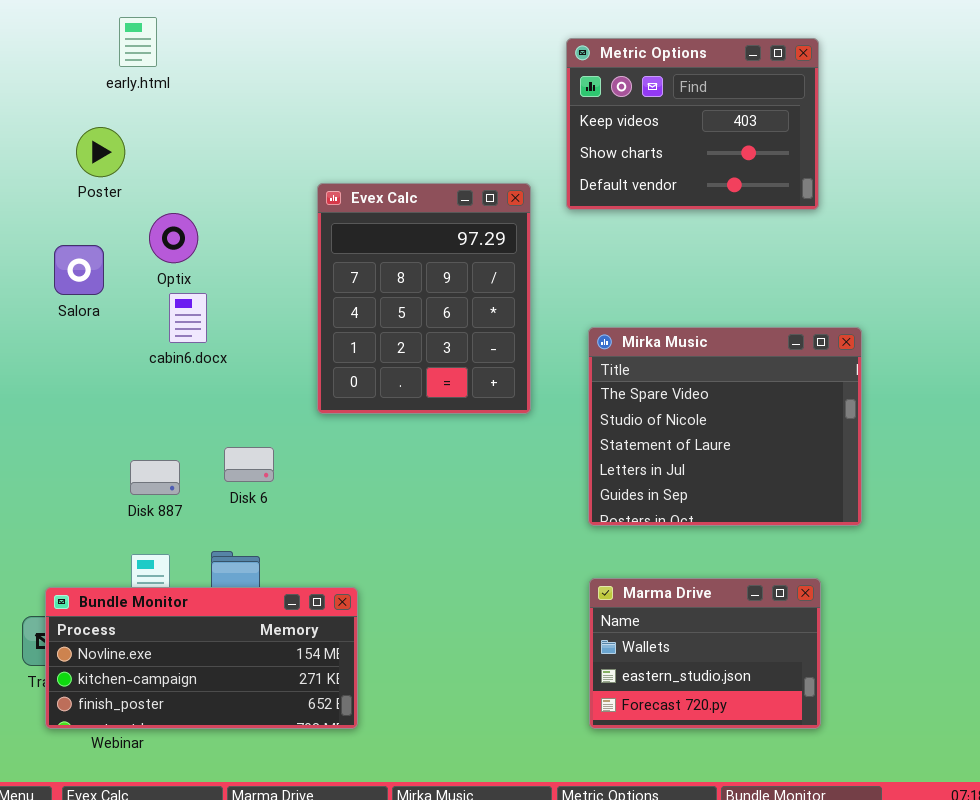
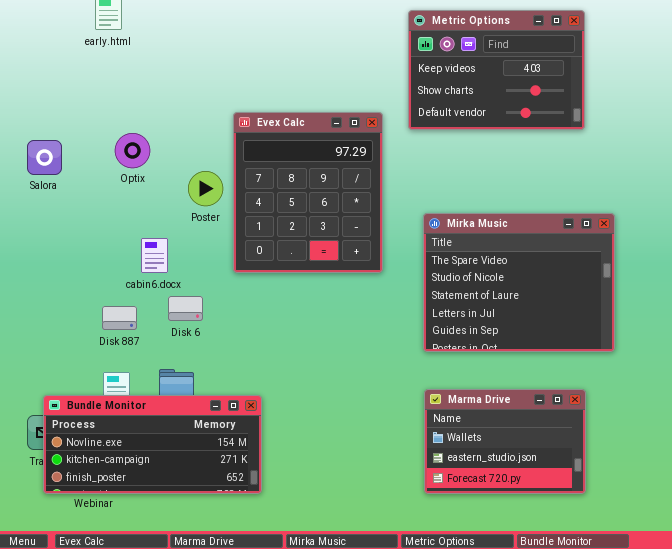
Poster: [76,127,125,177] -> [188,171,223,206], moved
Salora: [54,245,104,295] -> [27,140,62,175], moved
cabin6.docx: [169,293,207,343] -> [141,238,168,273], moved

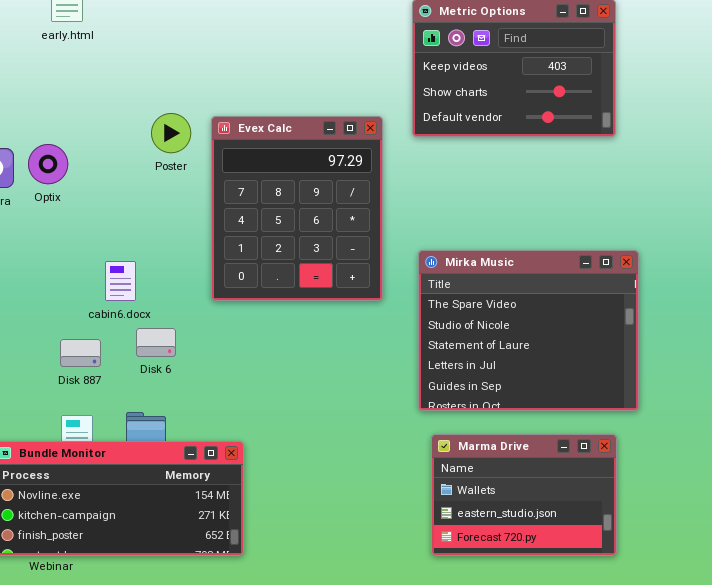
Optix: [115,133,150,168] -> [28,144,68,184], moved
Poster: [188,171,223,206] -> [151,113,191,153], moved
Mirka Music: [423,213,615,352] -> [418,250,639,411], moved

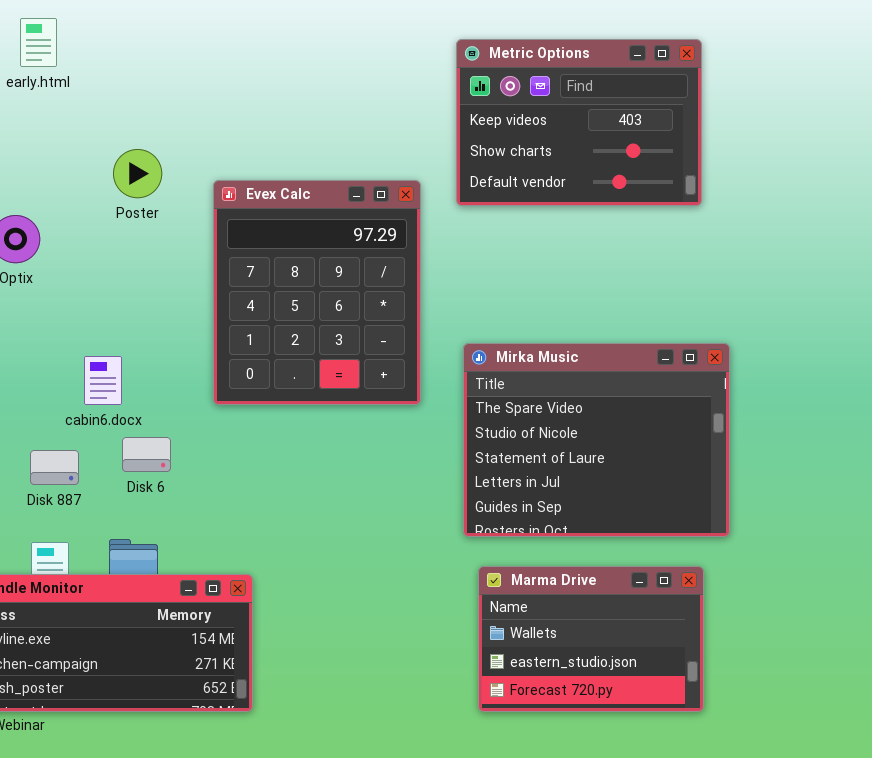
Poster: [151,113,191,153] -> [113,149,162,198], moved

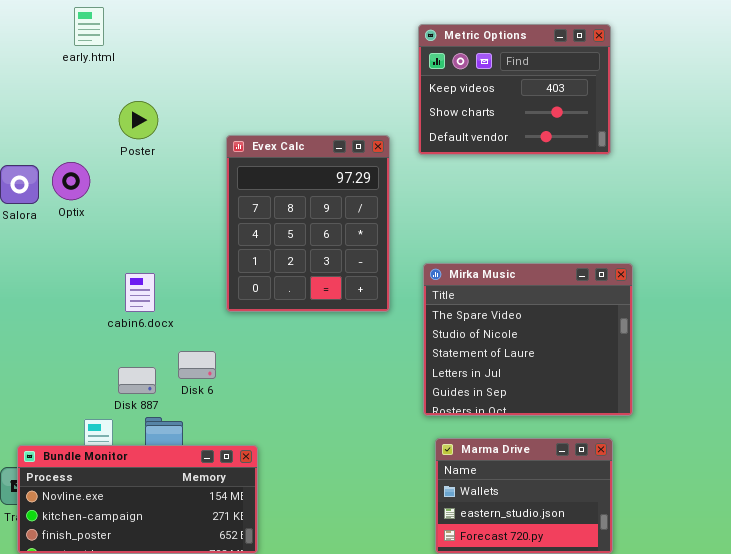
Poster: [113,149,162,198] -> [119,101,158,139], moved
Disk 6: [122,437,171,472] -> [178,351,216,379], moved
Disk 887: [30,450,79,485] -> [118,367,156,394], moved

